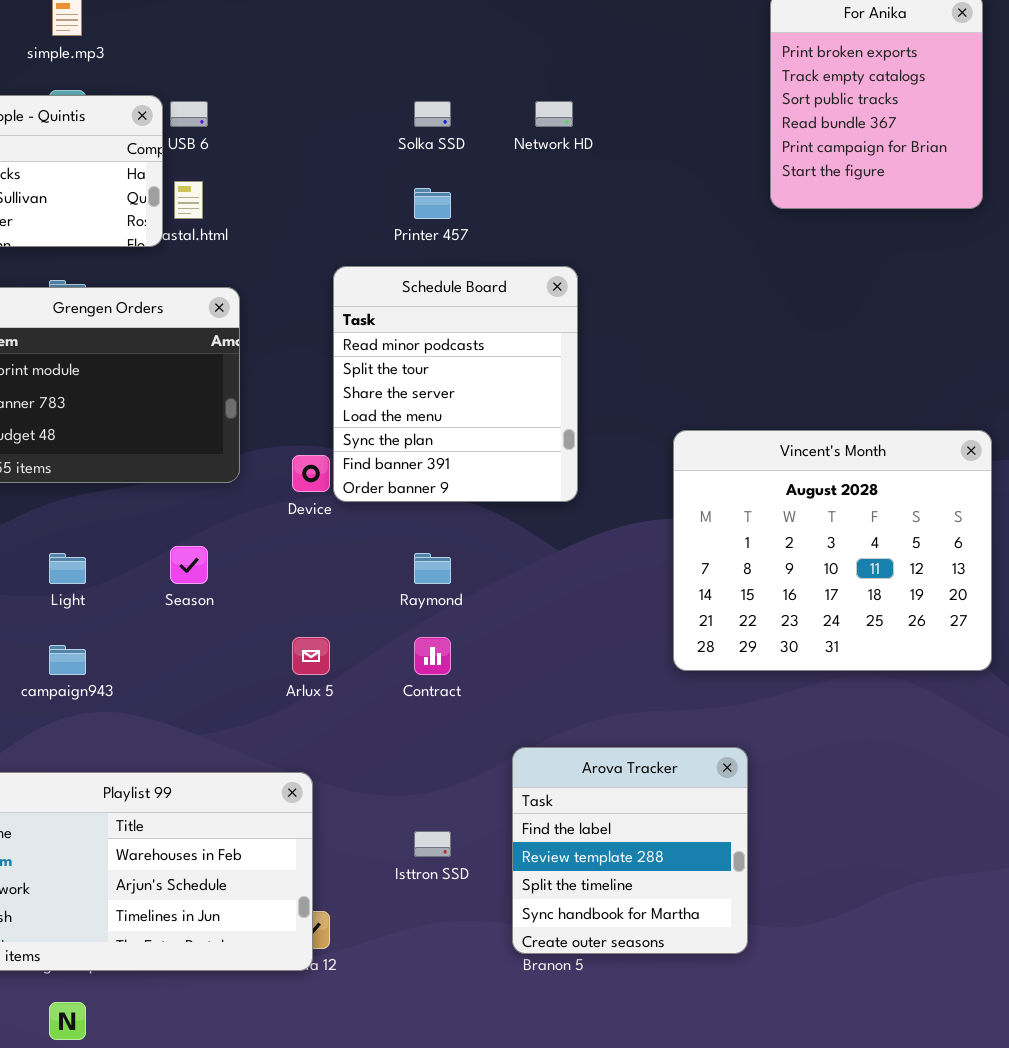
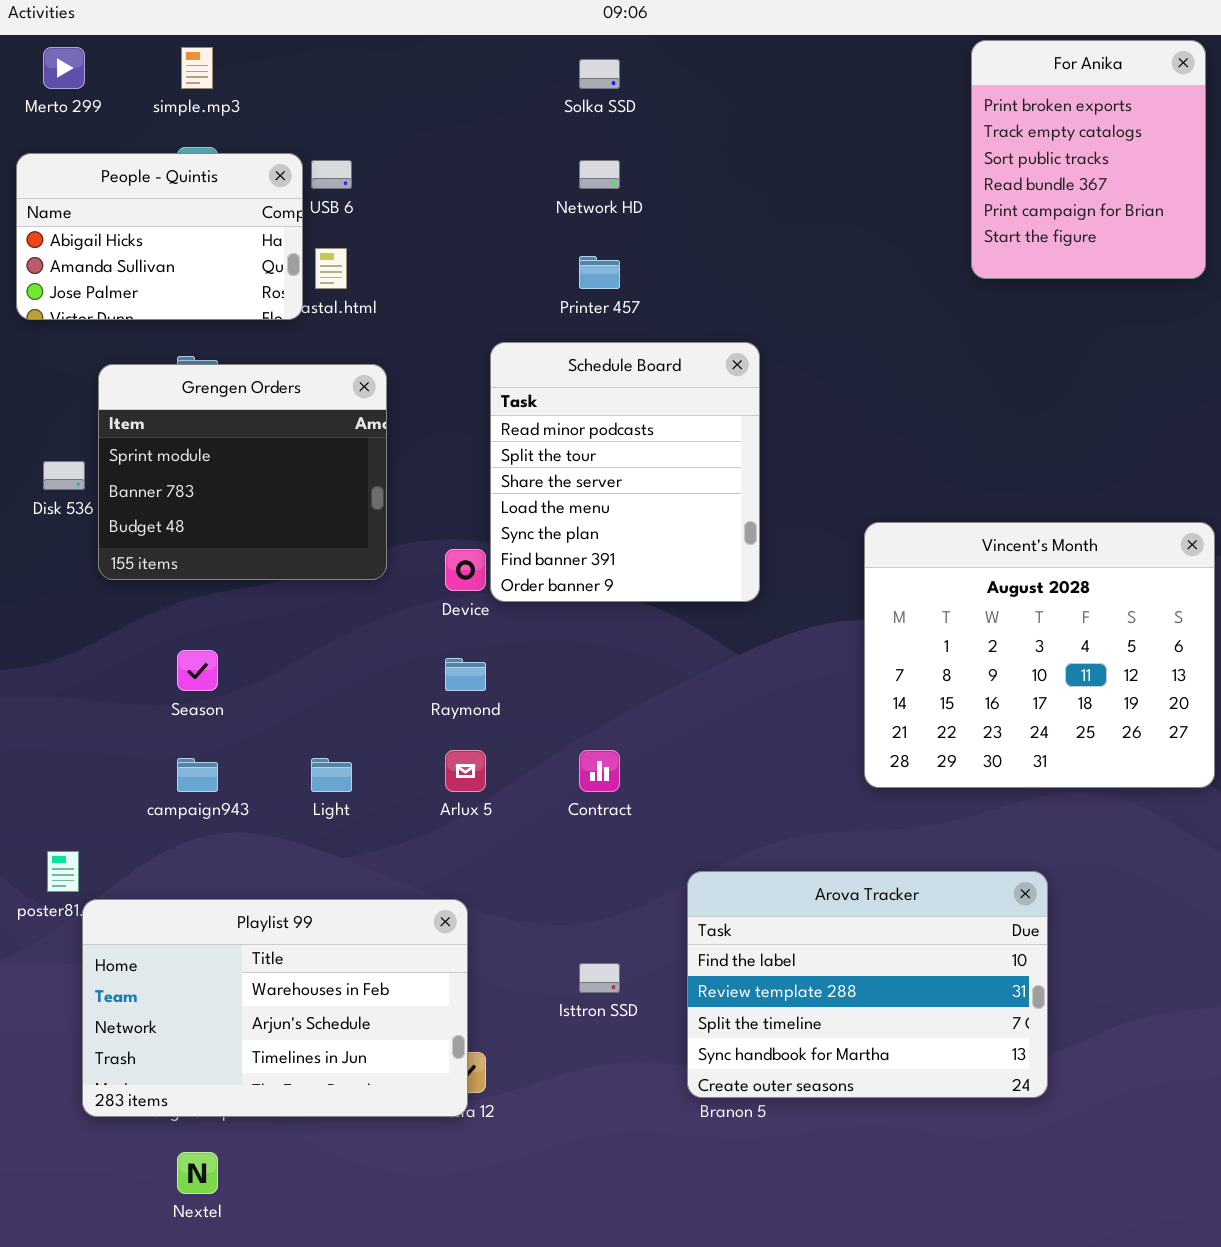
Solka SSD: [414,101,451,127] -> [579,59,620,89], moved
Network HD: [535,101,573,127] -> [579,160,620,189], moved
Season: [170,546,208,584] -> [177,650,218,691], moved
Light: [49,553,86,584] -> [311,758,352,792], moved
Raymond: [414,553,451,584] -> [445,658,486,691], moved
Arova Tracker: [512,747,748,954] -> [687,871,1048,1098], resized

